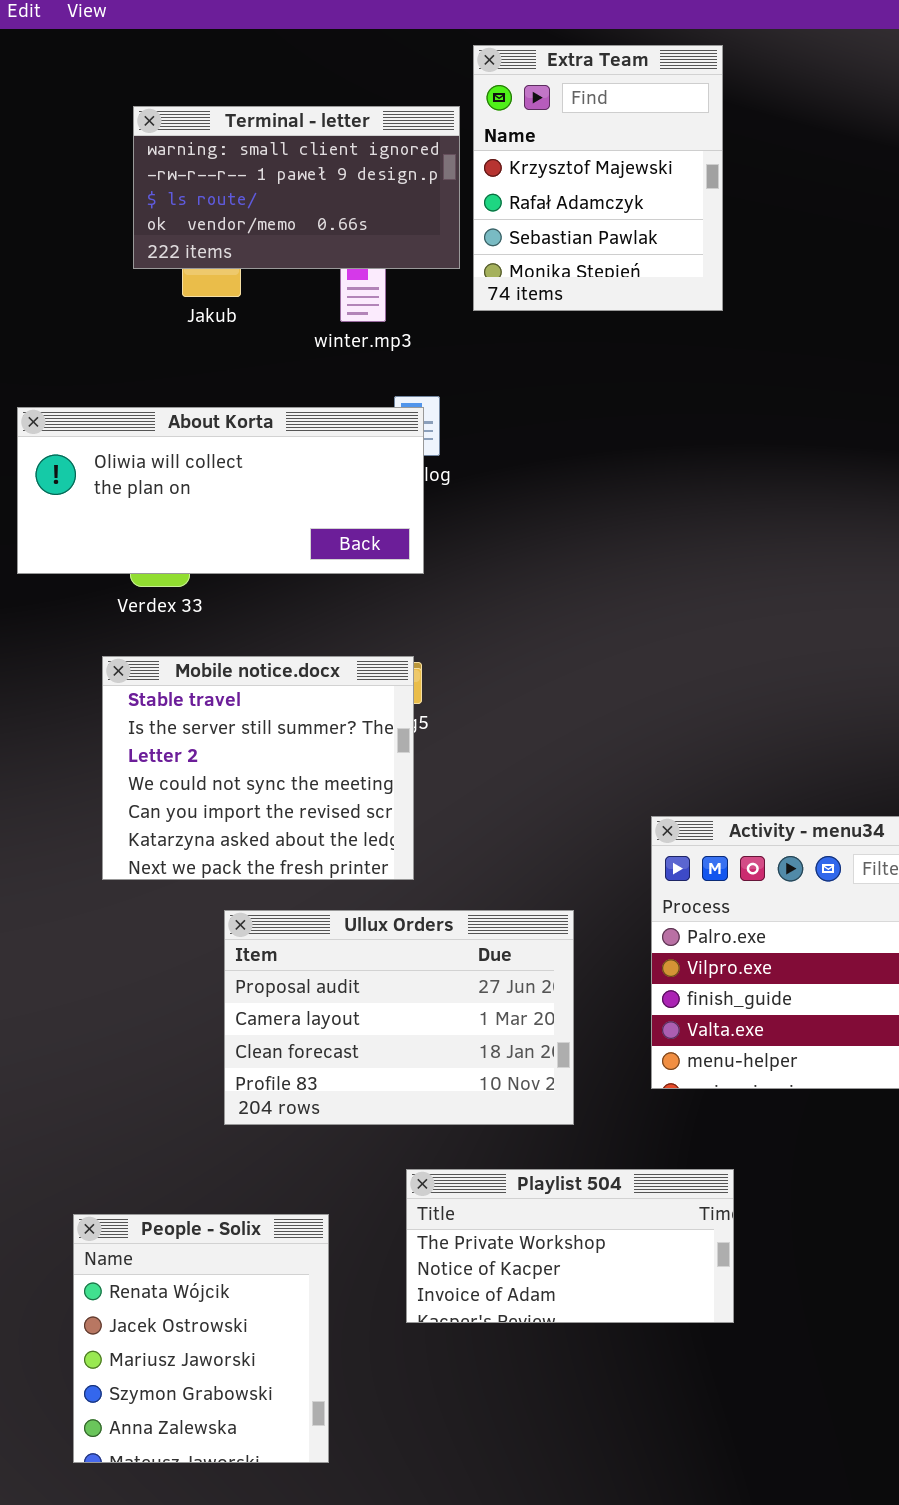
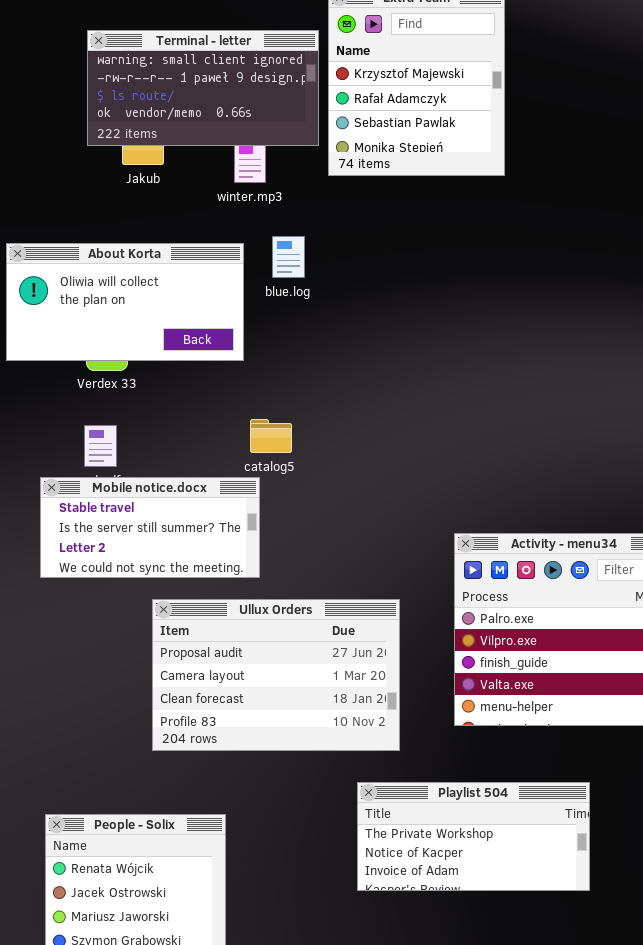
About Korta: [17,407,424,574] -> [6,243,244,361], resized
Mobile notice.docx: [102,656,414,880] -> [40,477,260,578], moved, resized
Playlist 504: [406,1169,734,1323] -> [357,782,590,891], moved

